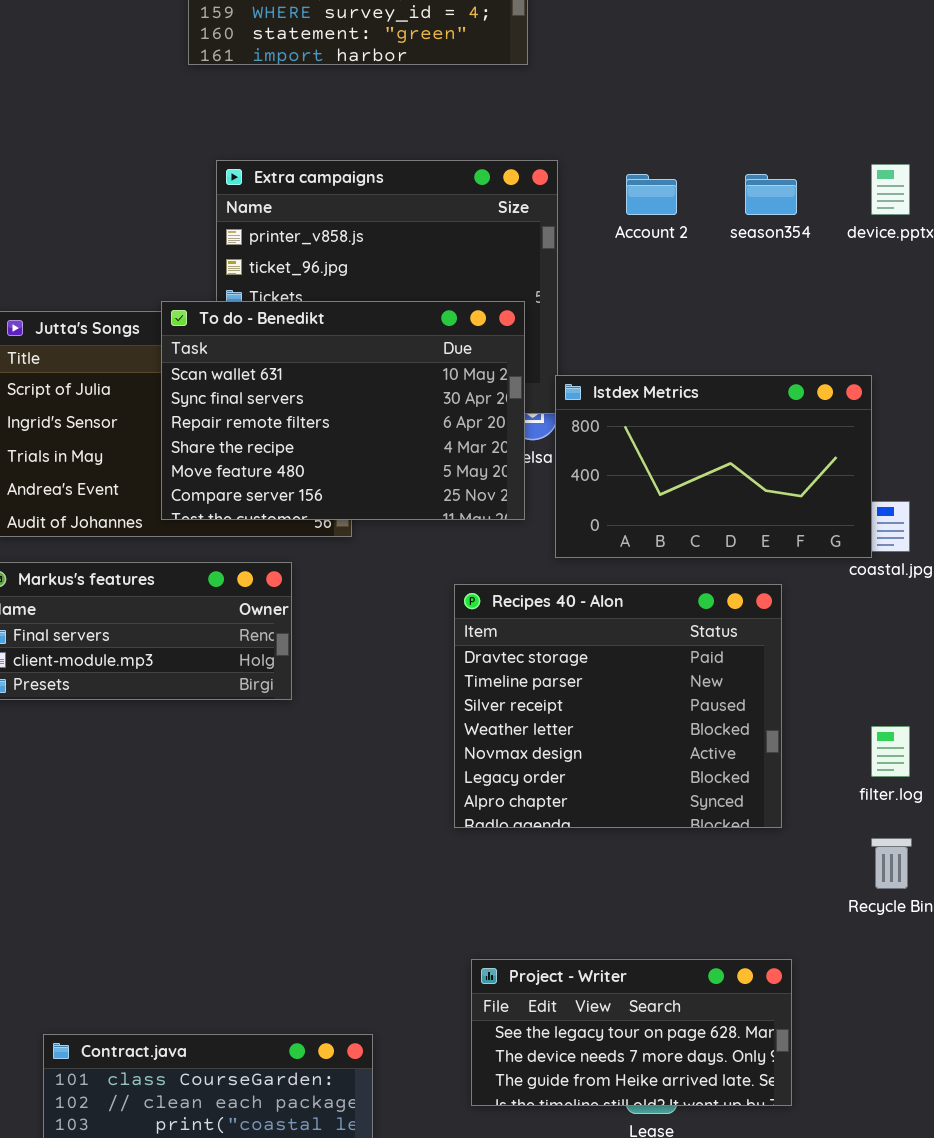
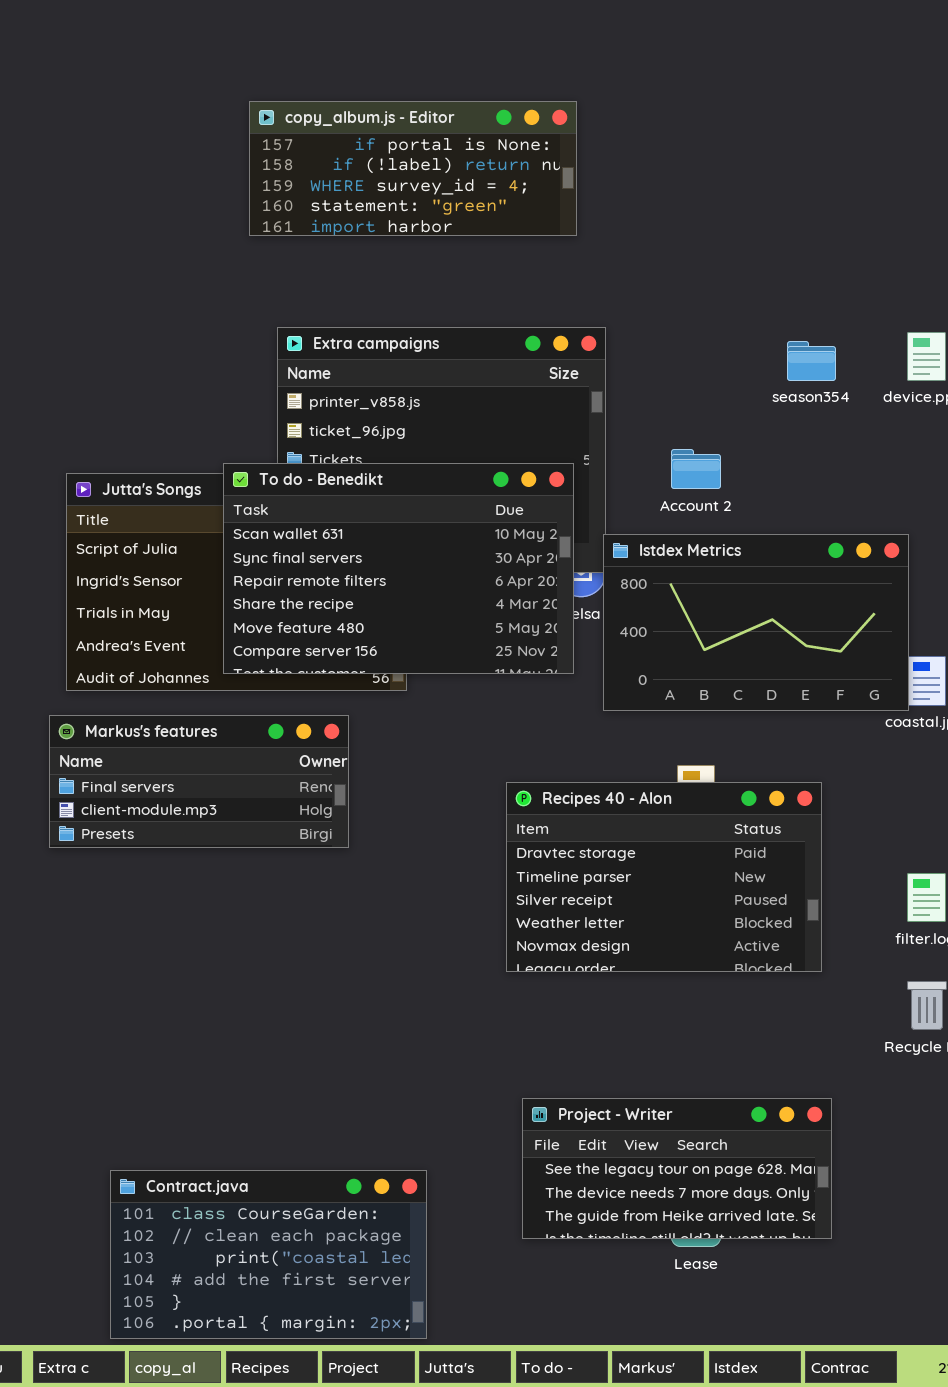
Account 2: [626,174,677,215] -> [671,449,721,489], moved
Recipes 40 - Alon: [454,584,782,828] -> [506,782,822,972], resized

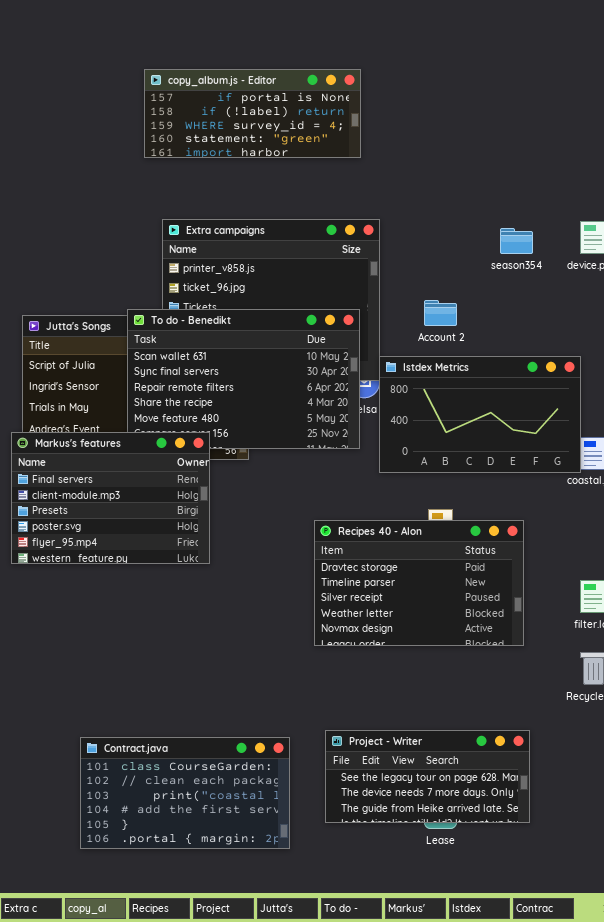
Markus's features: [49,715,349,848] -> [11,432,210,564], resized
Contract.java: [110,1170,427,1339] -> [80,737,290,849], moved

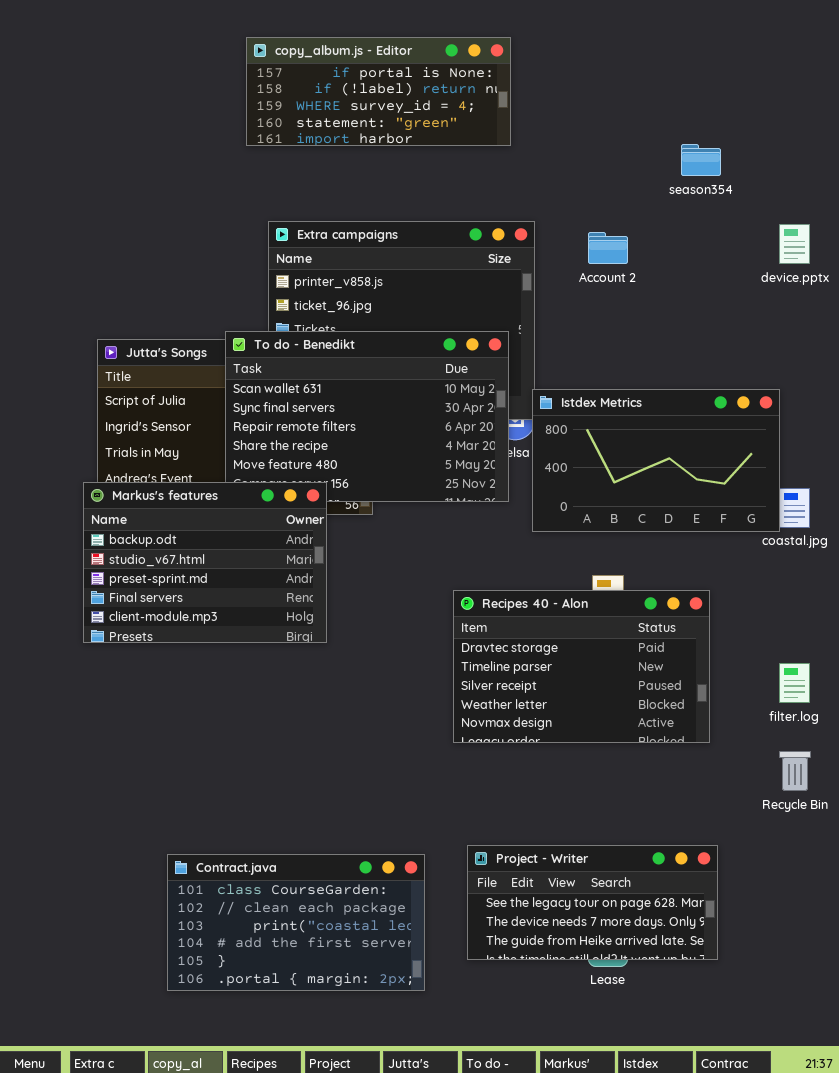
season354: [500,228,533,254] -> [681,144,721,176], moved
Account 2: [424,300,457,326] -> [588,232,628,264], moved
Markus's features: [11,432,210,564] -> [83,482,327,643], scrolled up 3 rows

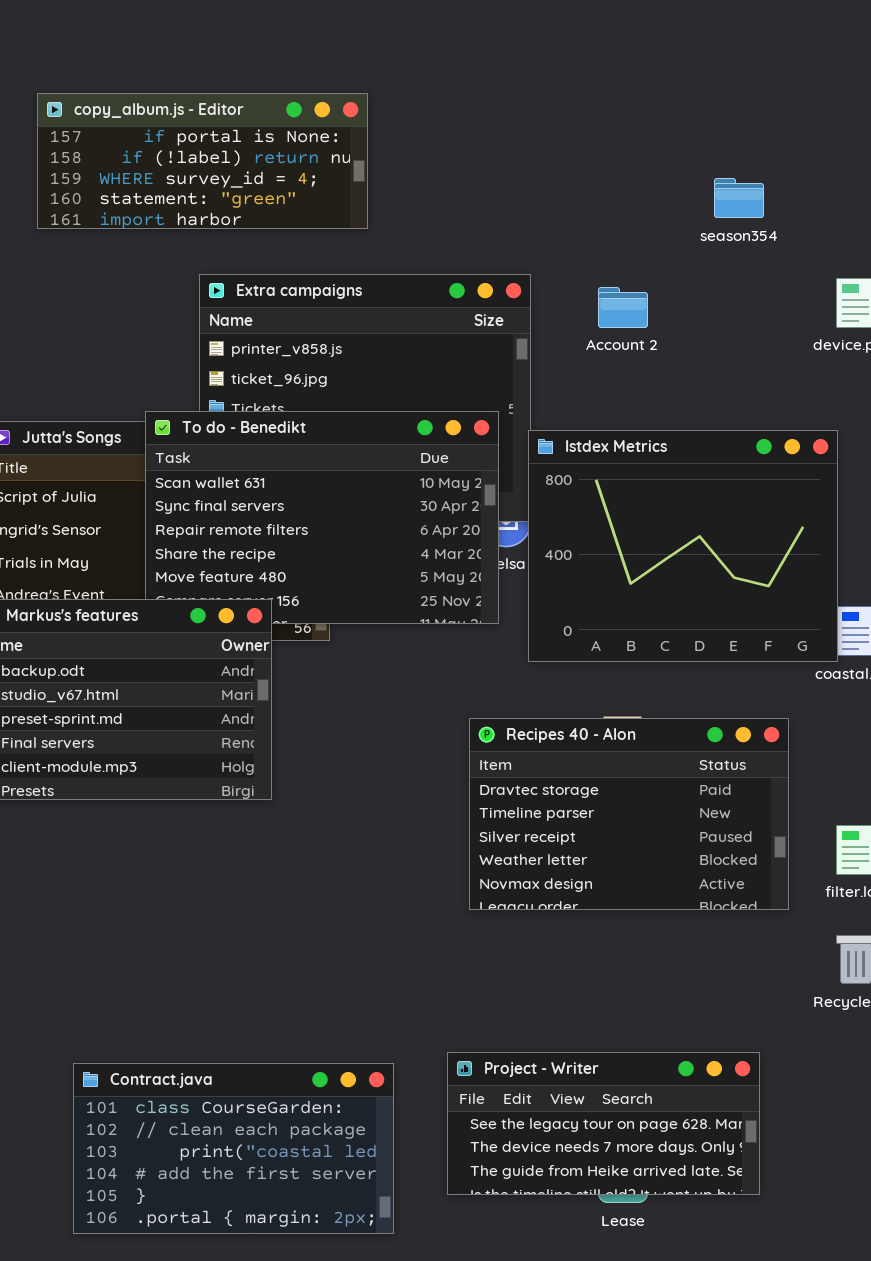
copy_album.js - Editor: [246,37,511,146] -> [37,93,368,229], moved
Istdex Metrics: [532,389,780,532] -> [528,430,838,662], resized
Recipes 40 - Alon: [453,590,710,743] -> [469,718,789,910], moved

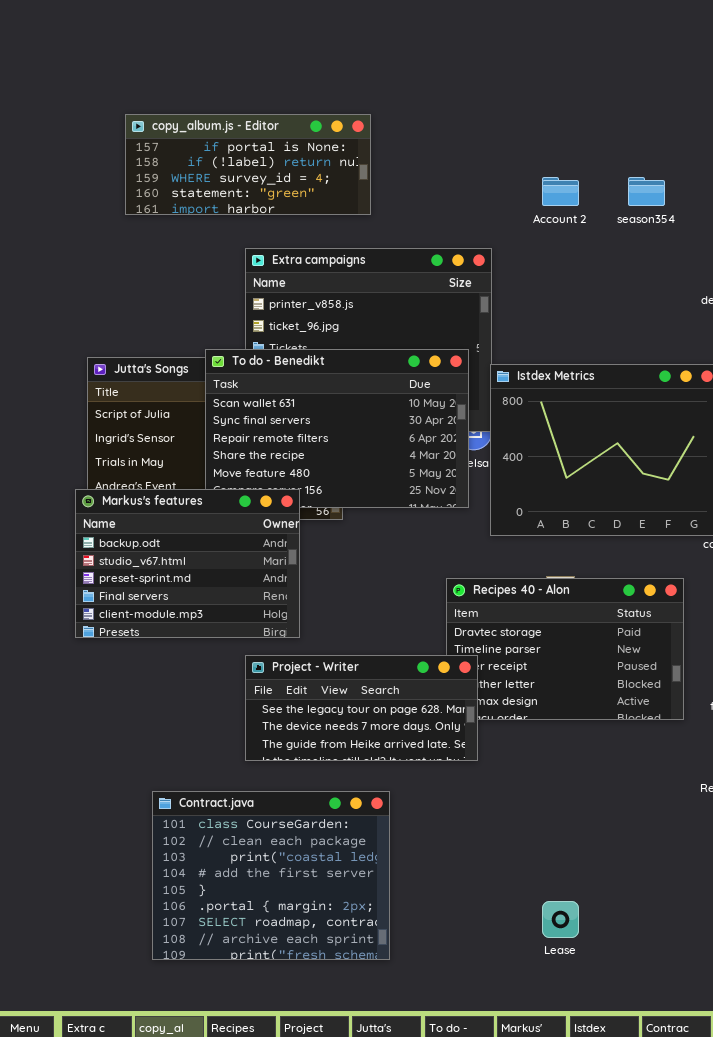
Account 2: [598,287,648,328] -> [542,177,579,206], moved
Project - Writer: [447,1052,760,1195] -> [245,655,478,761], moved
Contract.java: [73,1063,394,1234] -> [152,791,390,960], resized

